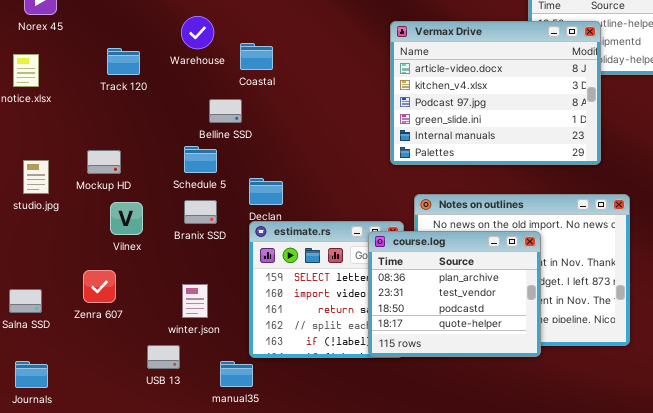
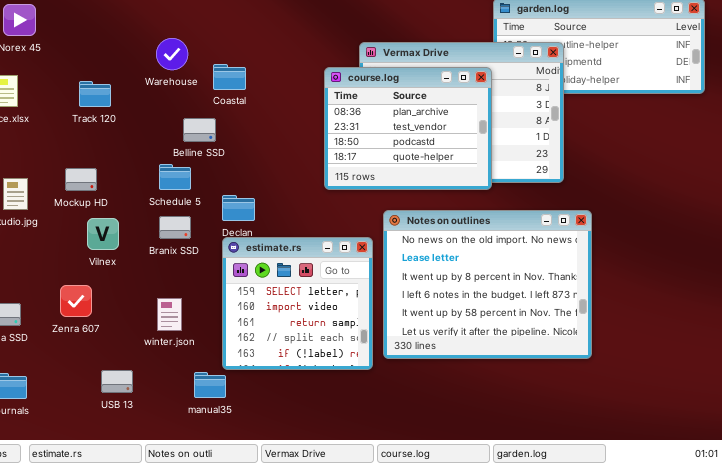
Track 120: [107,48,140,75] -> [79,81,111,107], moved
course.log: [368,231,541,357] -> [324,67,492,190], moved
USB 13: [147,345,180,369] -> [101,370,133,393], moved

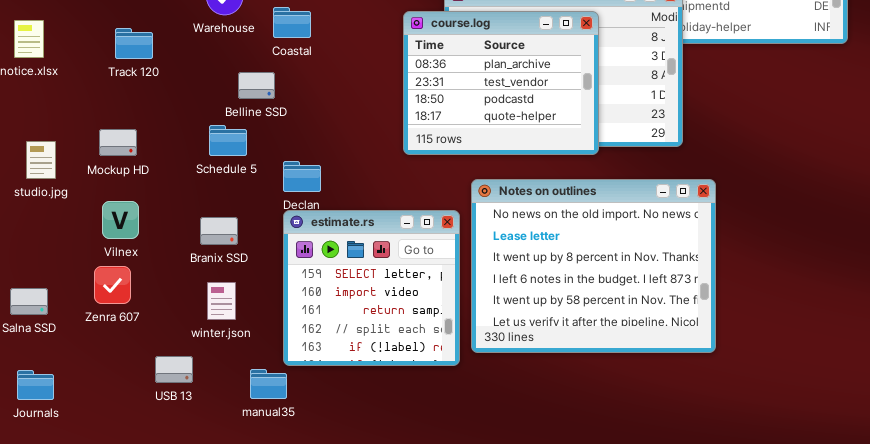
Branix SSD: [159,216,191,239] -> [200,217,238,245], moved
Vilnex: [87,218,119,250] -> [102,201,139,239], moved
USB 13: [101,370,133,393] -> [155,356,193,383], moved

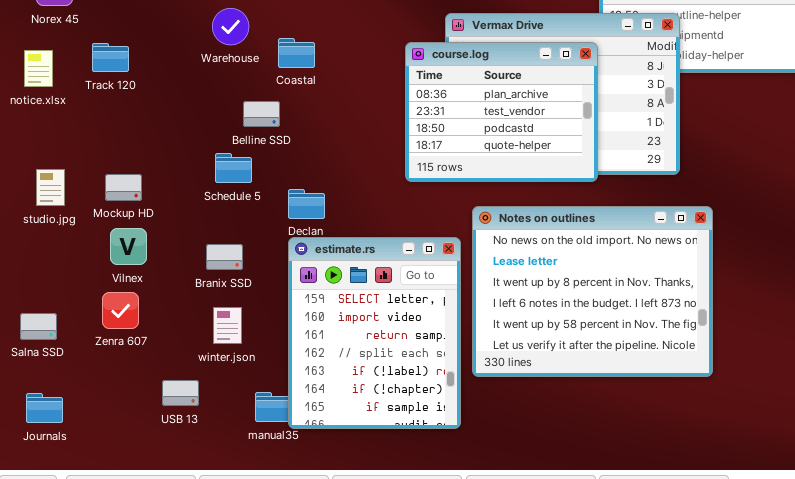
Track 120: [115,28,153,59] -> [92,43,129,72], moved
Mockup HD: [99,129,137,156] -> [105,174,142,201], moved
estimate.rs: [283,210,460,366] -> [288,237,461,429], resized

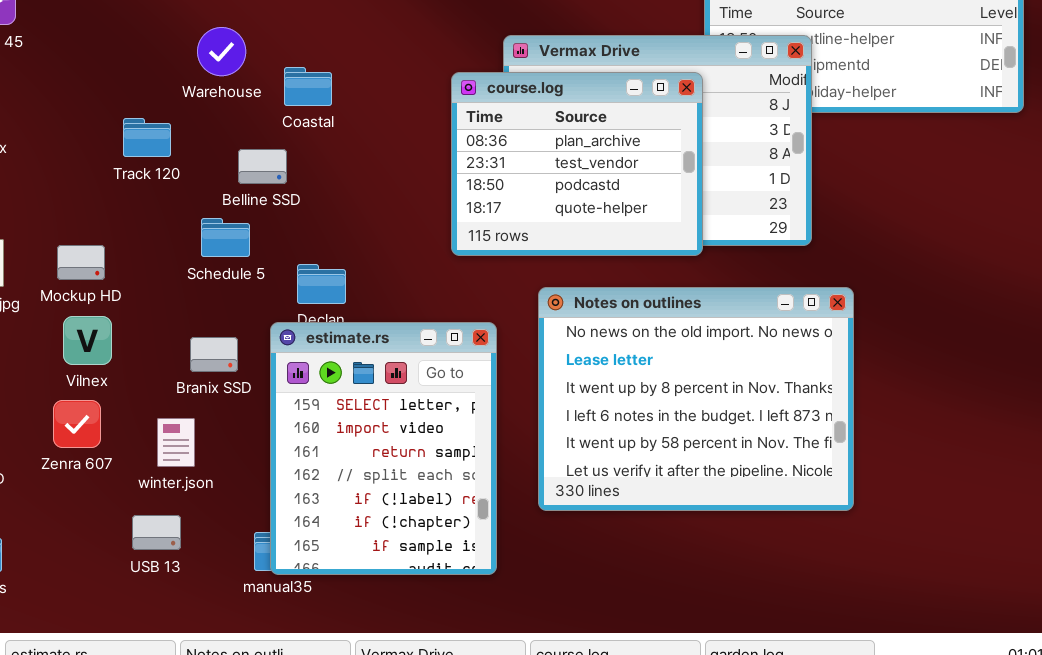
Track 120: [92,43,129,72] -> [123,118,171,157], moved
estimate.rs: [288,237,461,429] -> [270,322,497,575], moved
winter.json: [213,307,242,344] -> [157,418,195,467], moved

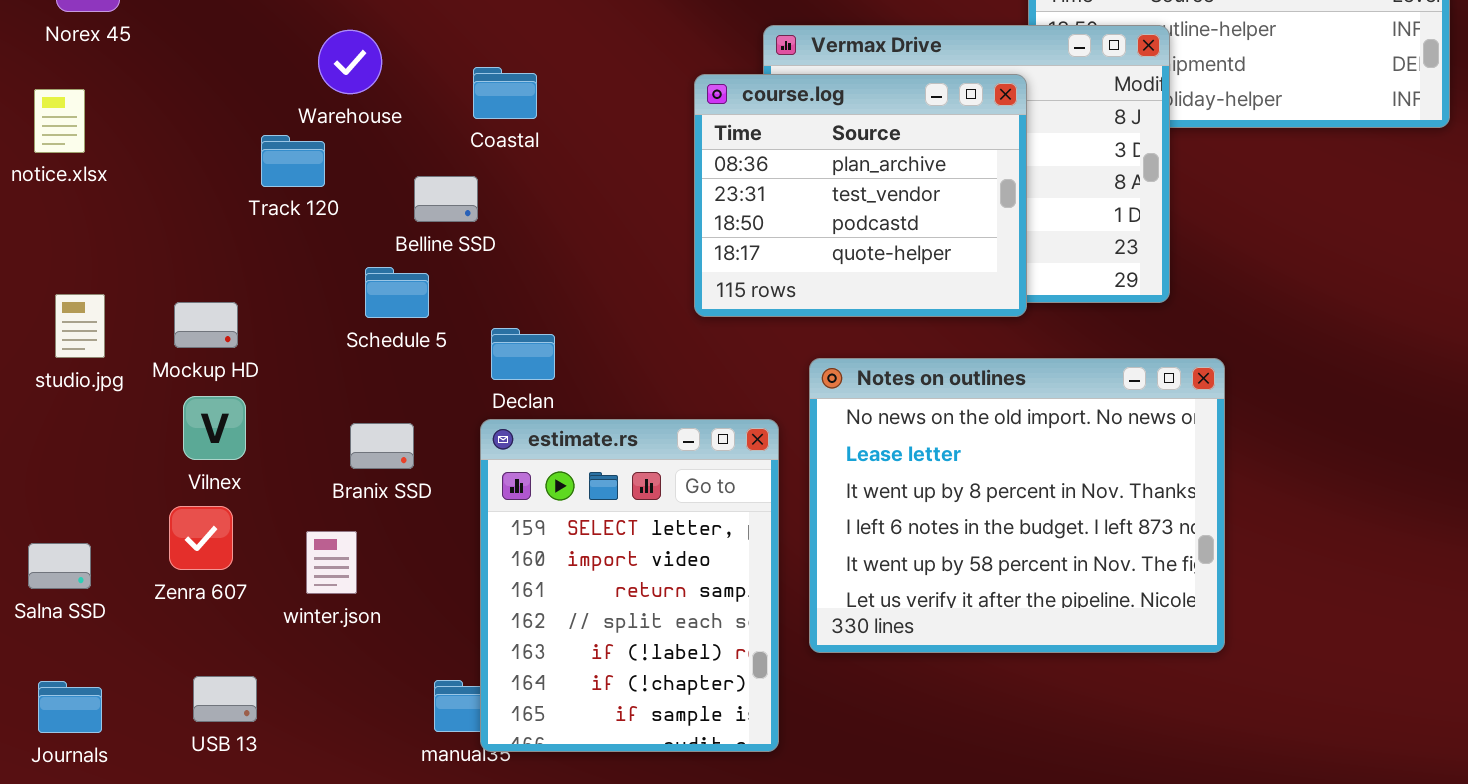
Warehouse: [197,27,246,76] -> [318,30,382,94], moved
estimate.rs: [270,322,497,575] -> [480,419,779,752], moved
USB 13: [132,515,181,550] -> [193,676,257,722], moved

